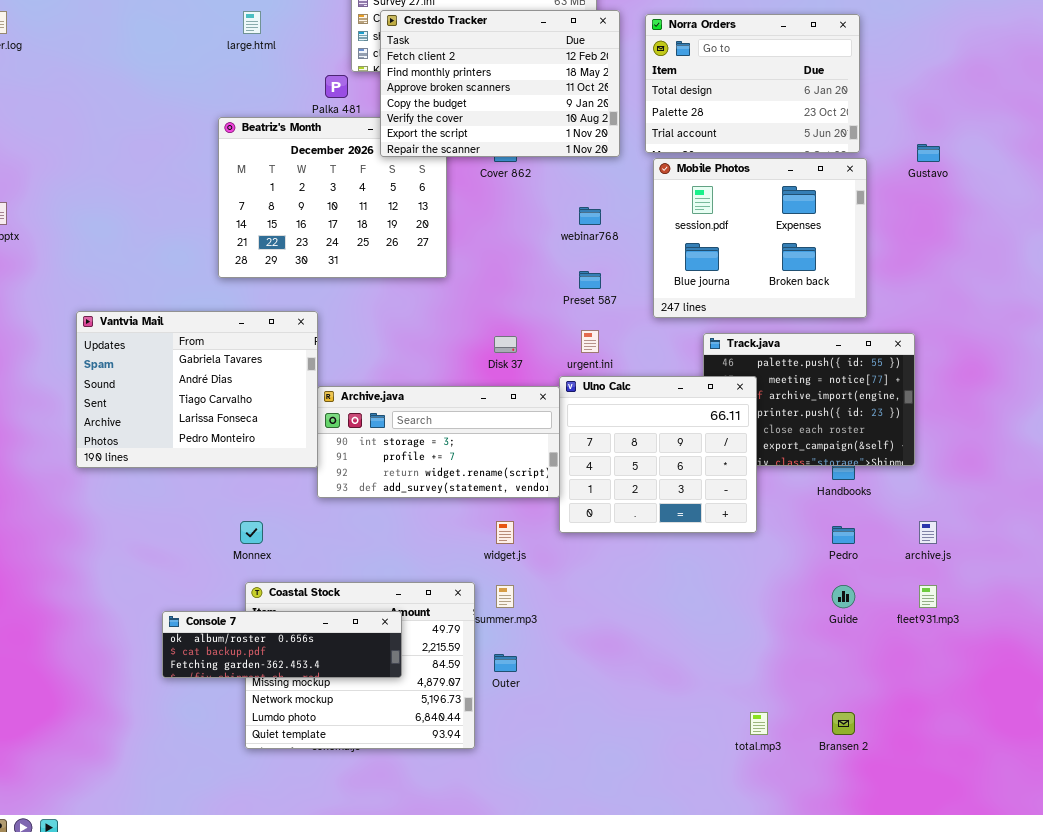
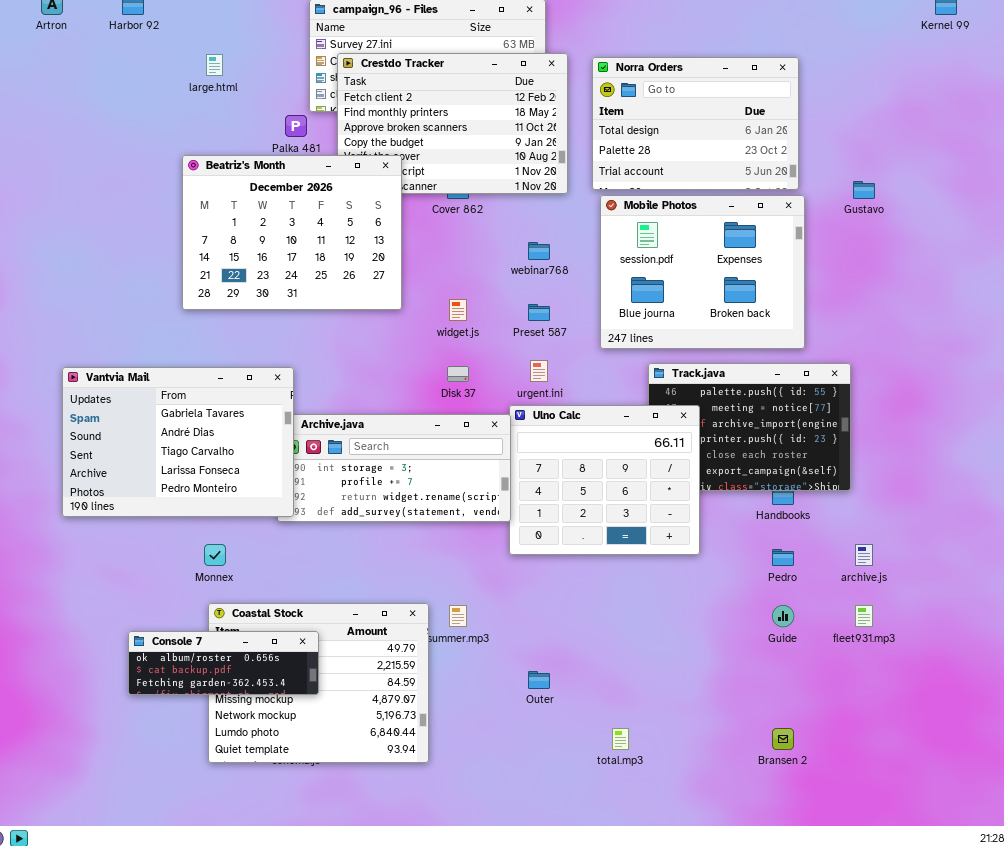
Beatriz's Month: [218,117,447,278] -> [182,155,402,310], raised
Vantvia Mail: [76,311,318,468] -> [62,367,294,517], moved
widget.js: [496,521,514,544] -> [449,299,467,321], moved
Console 7: [162,611,402,678] -> [128,631,319,695], resized
Outer: [494,654,517,672] -> [528,671,550,689], moved
total.mp3: [750,712,768,735] -> [612,728,629,750], moved

